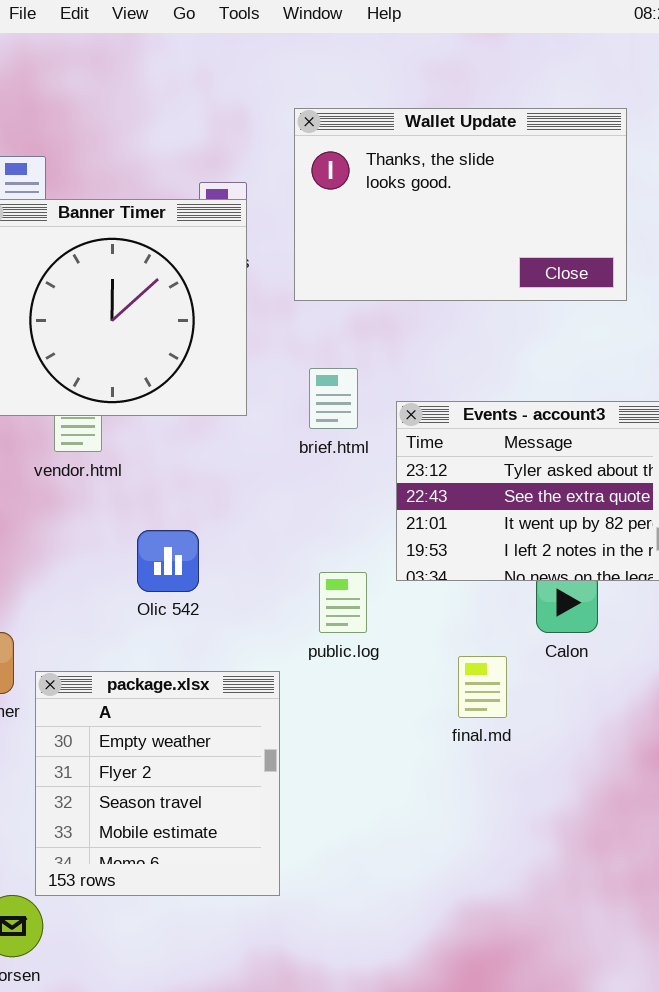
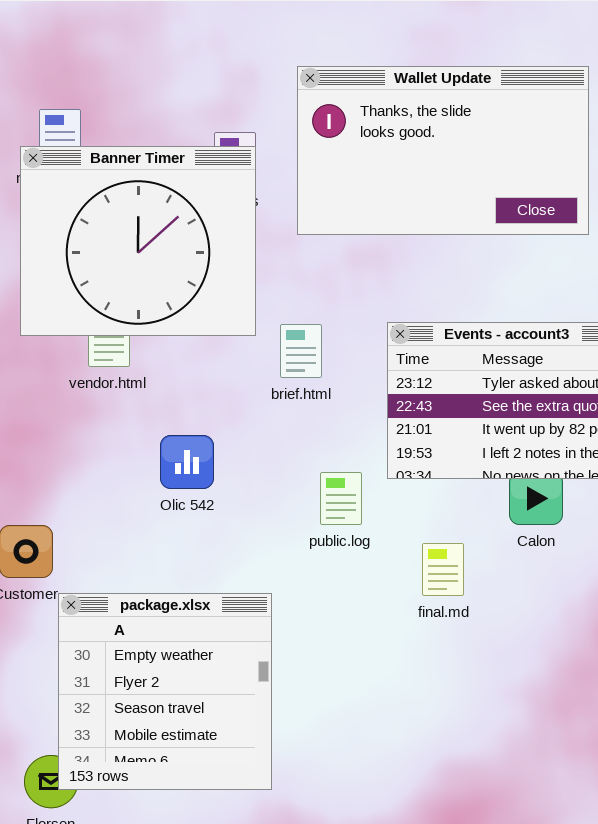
brief.html: [309,368,358,429] -> [280,324,322,378], moved
final.md: [458,656,507,718] -> [422,543,464,596], moved
package.xlsx: [35,671,280,896] -> [58,593,272,790], moved

